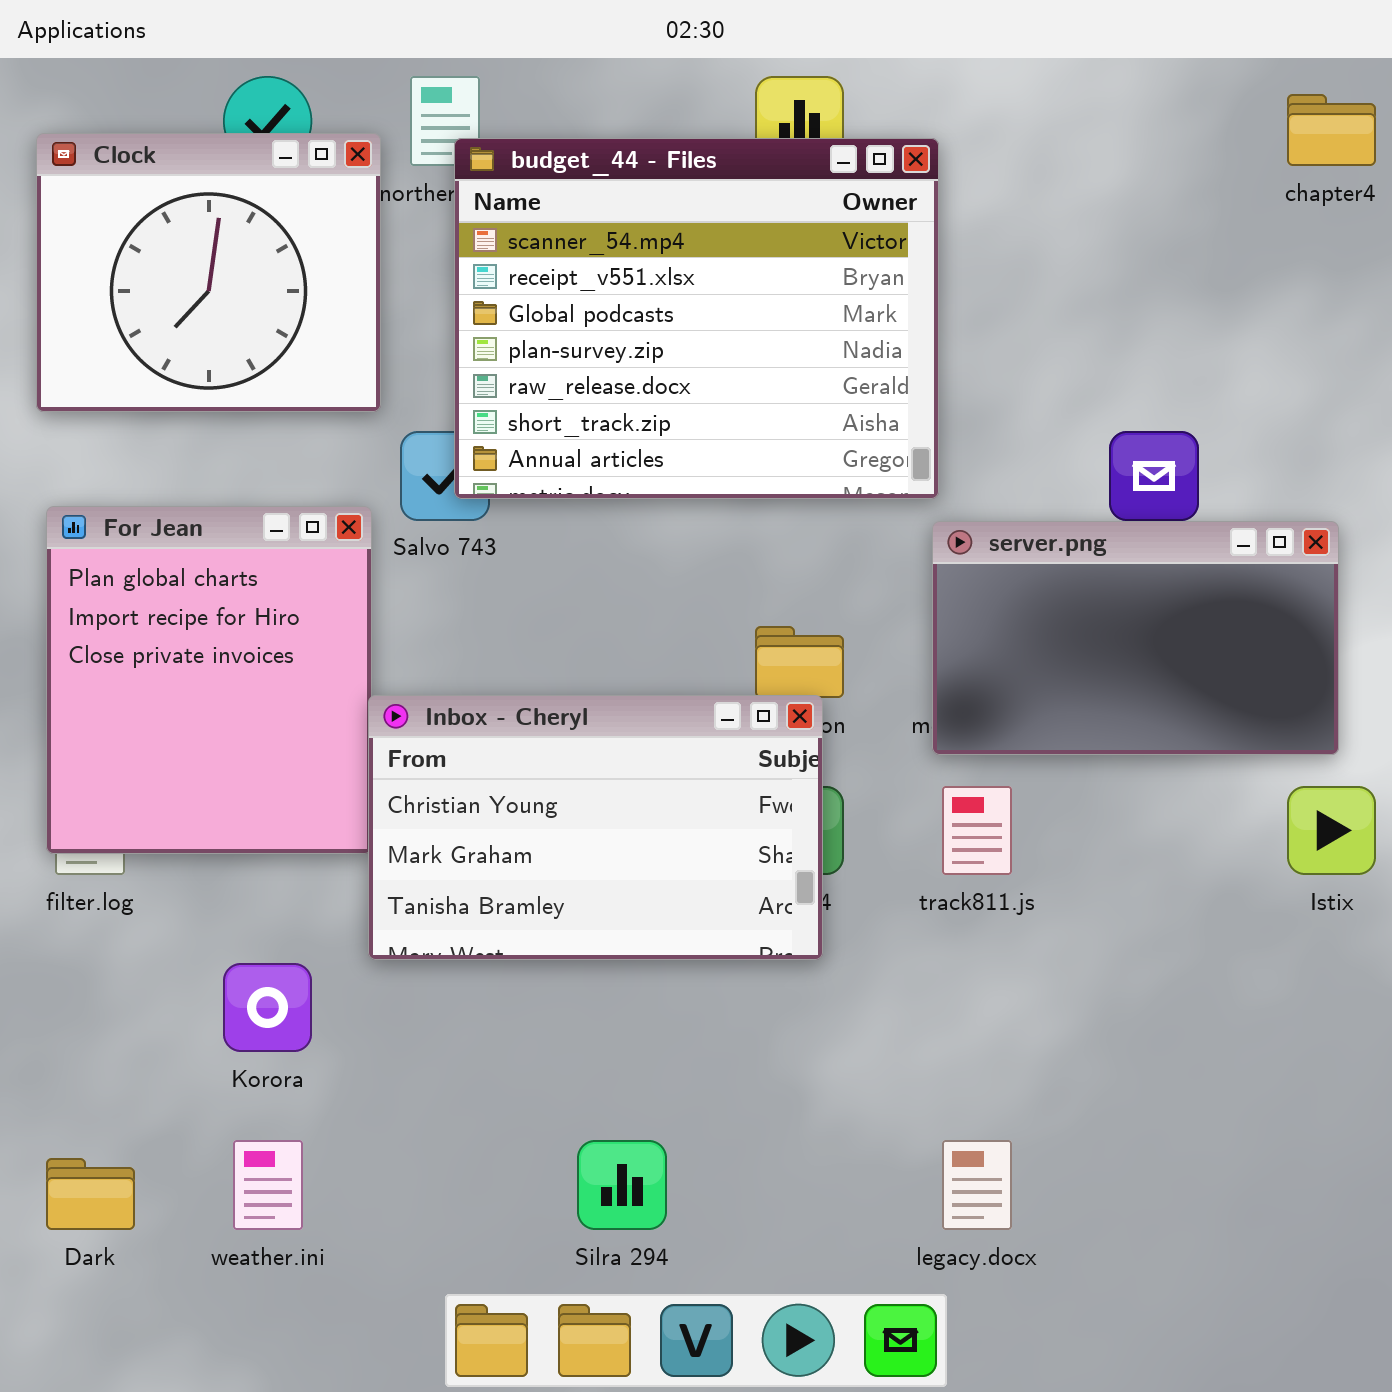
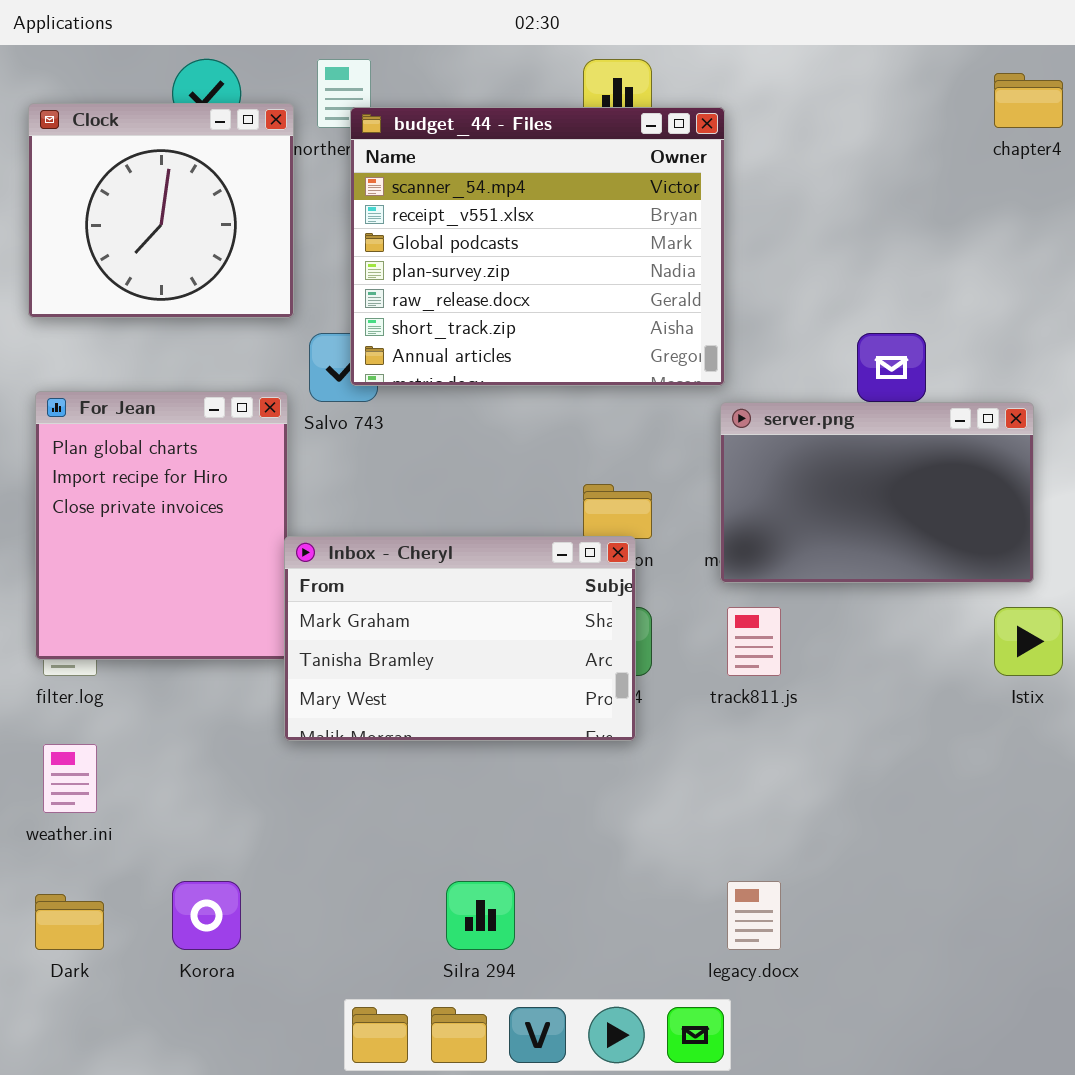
Inbox - Cheryl: [368,695,823,960] -> [284,536,636,741], scrolled down 1 row
Korora: [223,963,312,1052] -> [172,881,241,950], moved
weather.ini: [233,1140,303,1230] -> [43,744,97,813], moved

